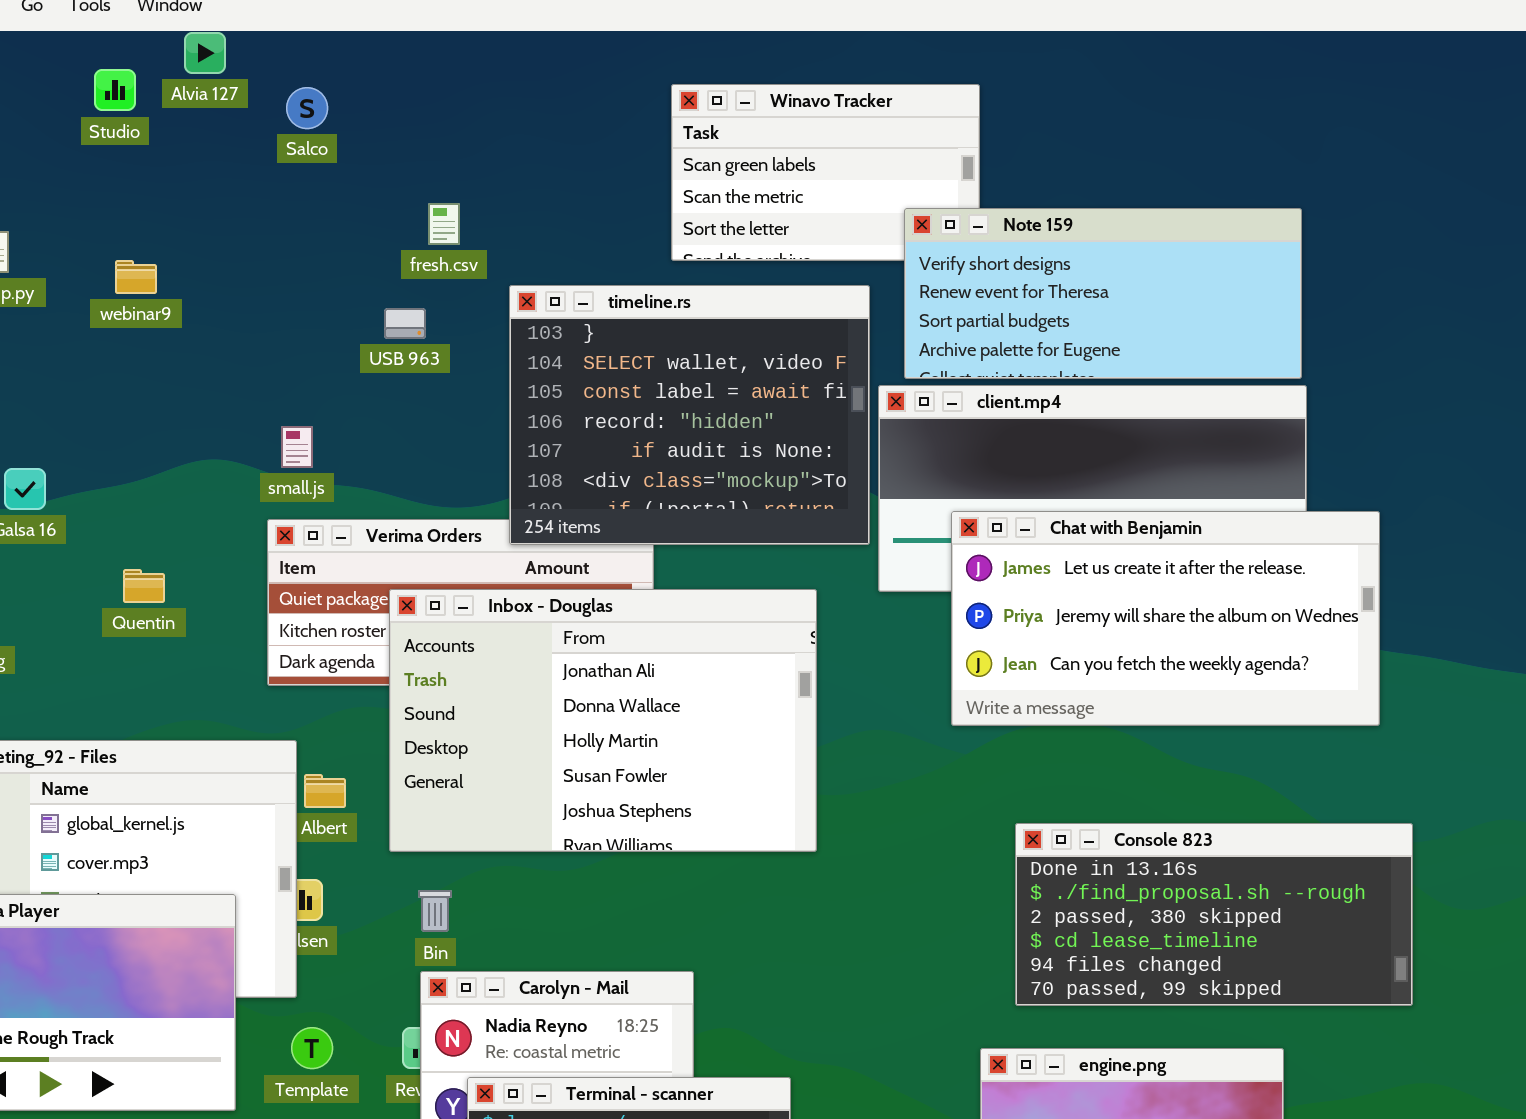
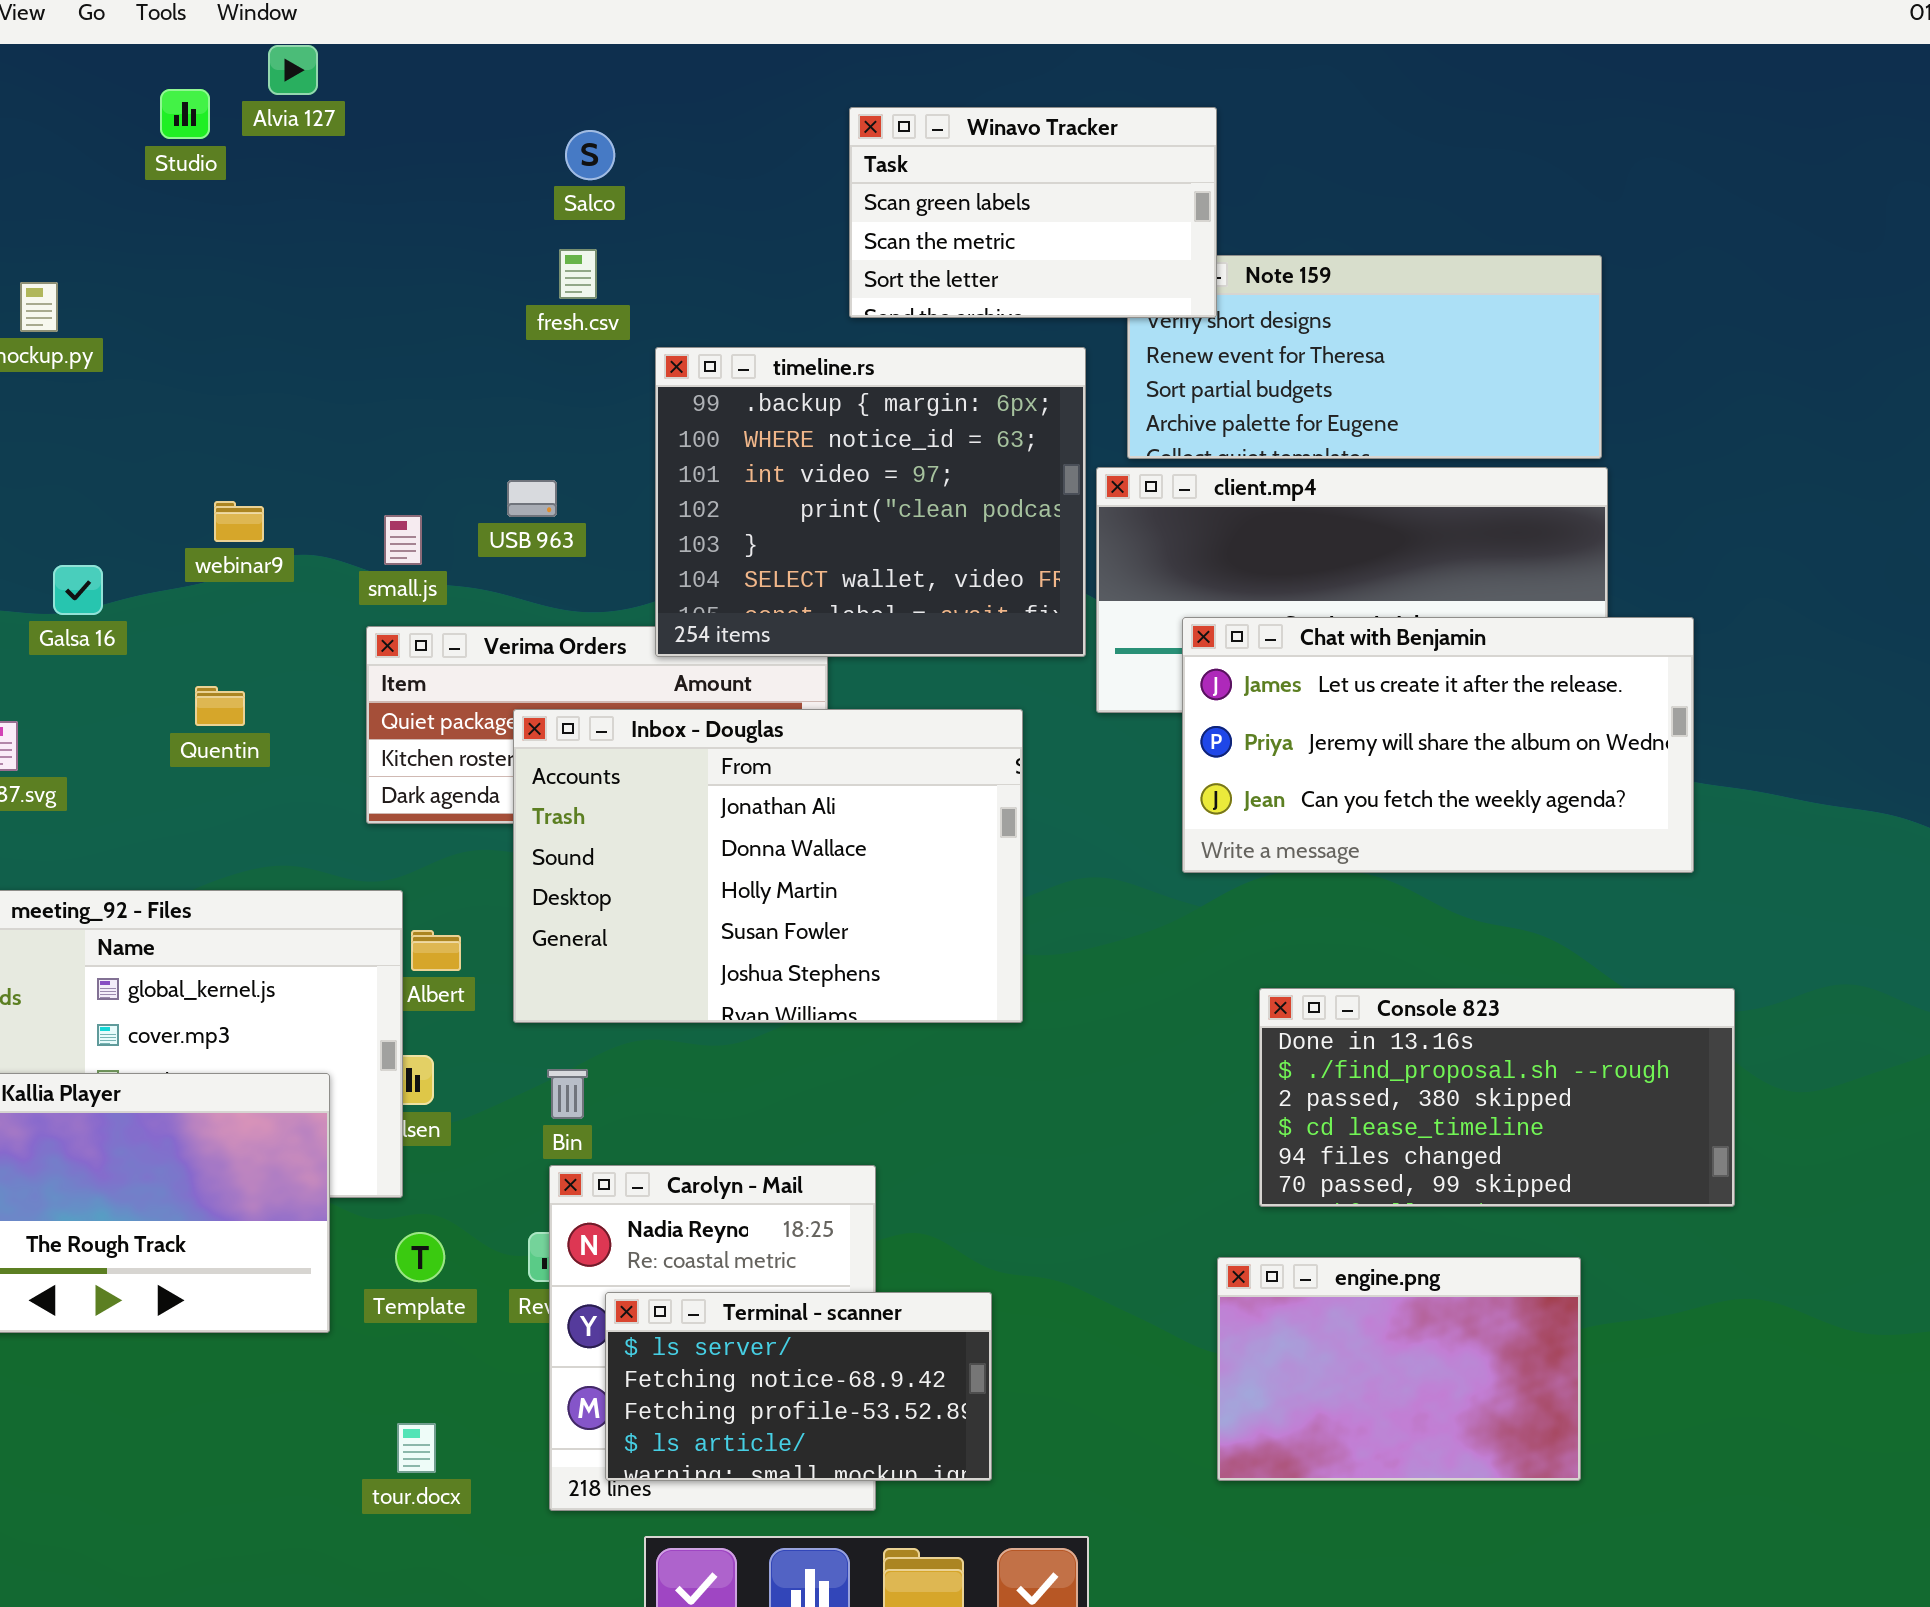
Winavo Tracker: [671,84,980,261] -> [849,107,1217,318], raised
Salco: [286,87,328,129] -> [565,130,615,180], moved
webinar9: [115,260,157,294] -> [214,501,264,542], moved
timeline.rs: [509,285,870,545] -> [655,347,1086,657], scrolled up 4 rows
USB 963: [384,308,426,339] -> [507,480,557,517], moved

